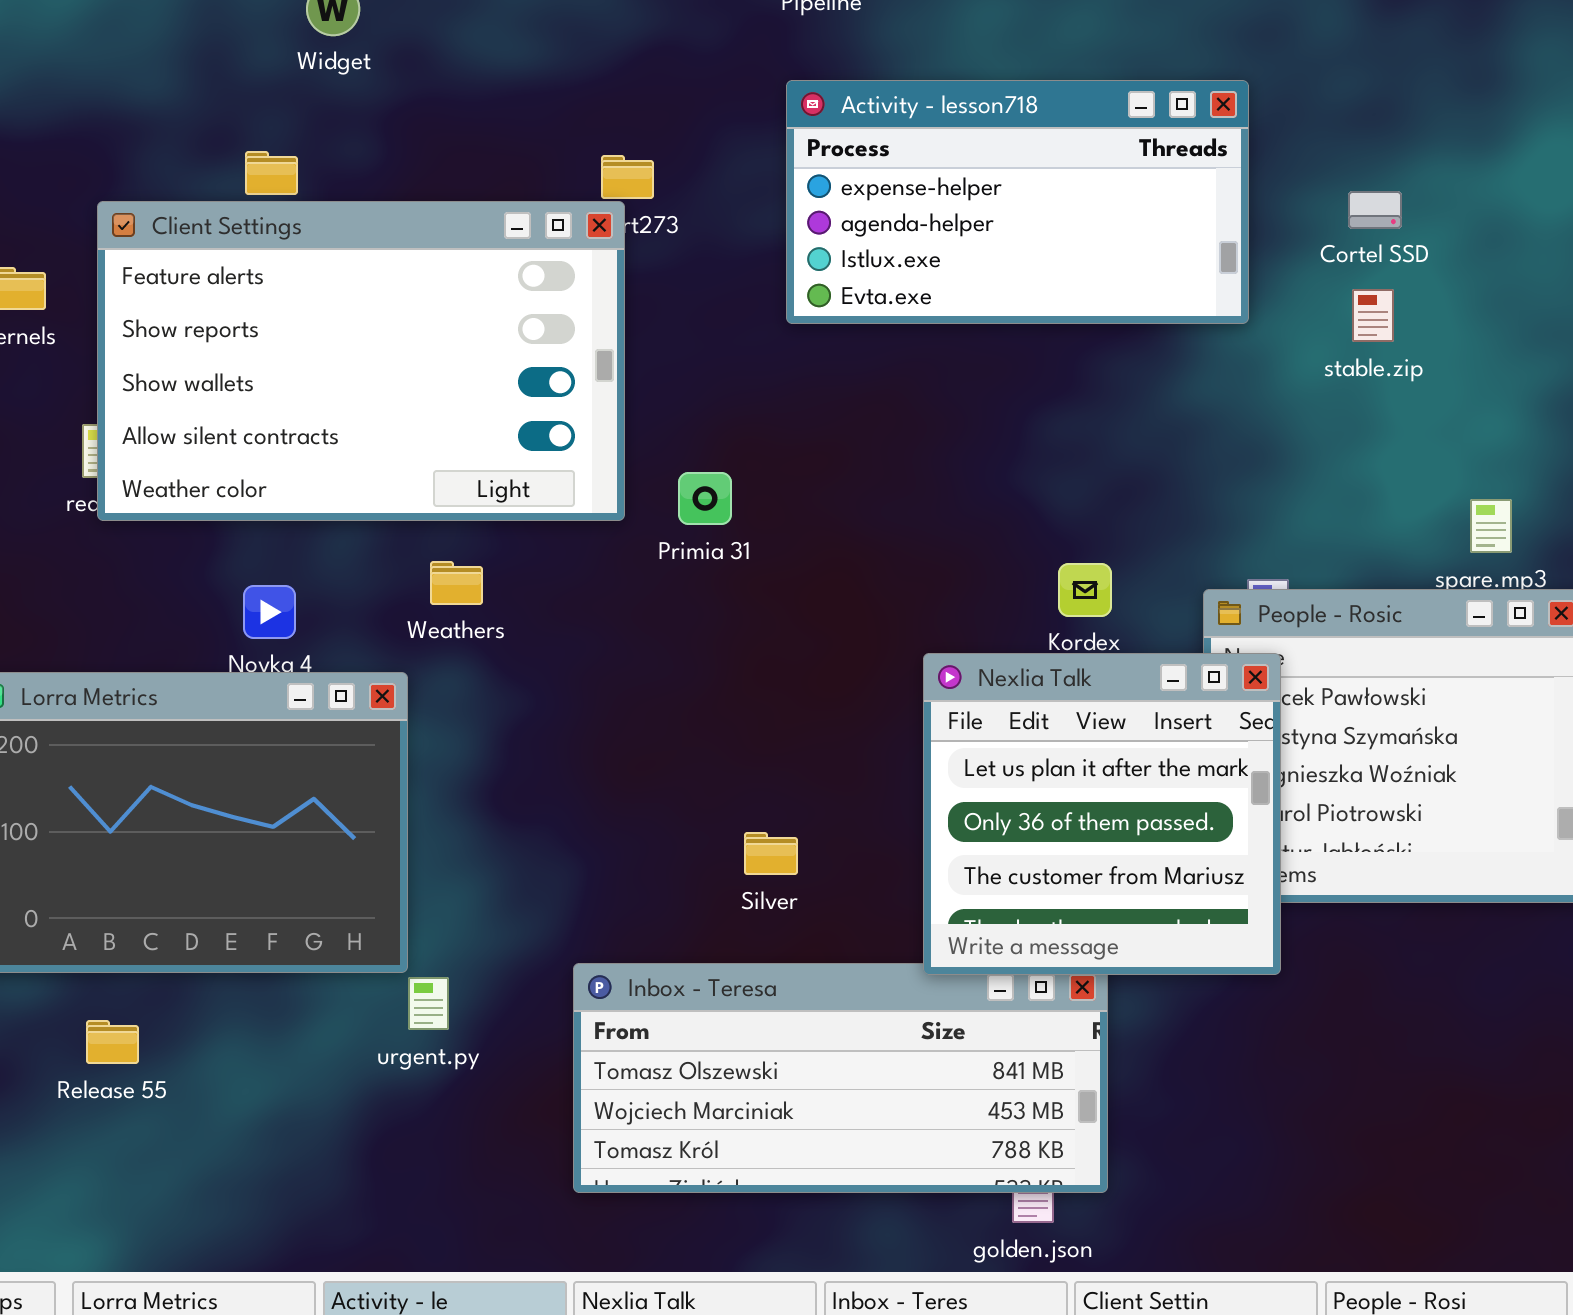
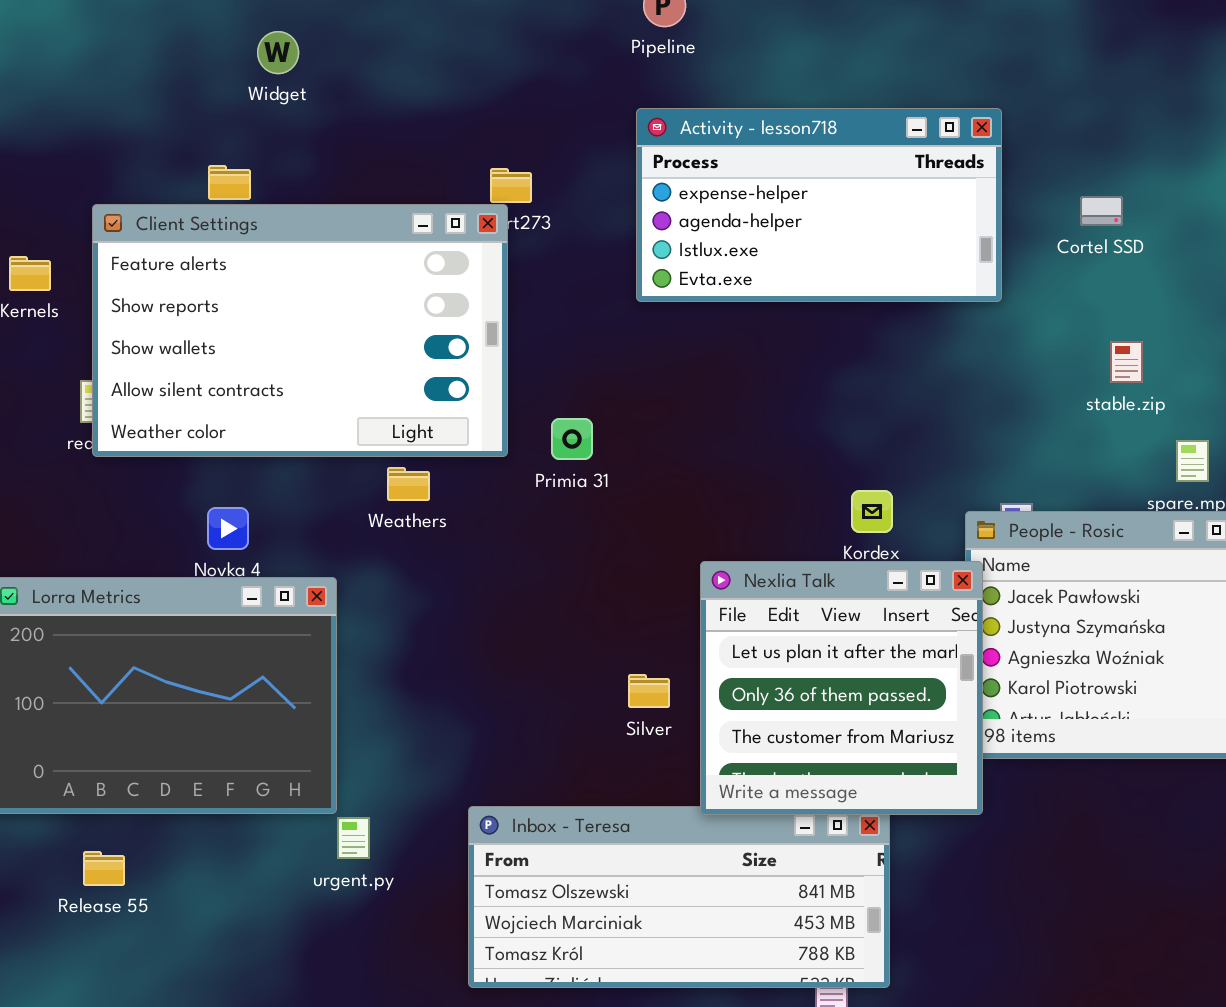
stable.zip: [1352,289,1394,342] -> [1110,341,1143,383], moved
Weathers: [430,561,483,605] -> [387,467,430,501], moved
Nexlia Talk: [923,653,1281,975] -> [700,561,983,815], moved
Silver: [744,832,798,875] -> [628,674,670,708], moved

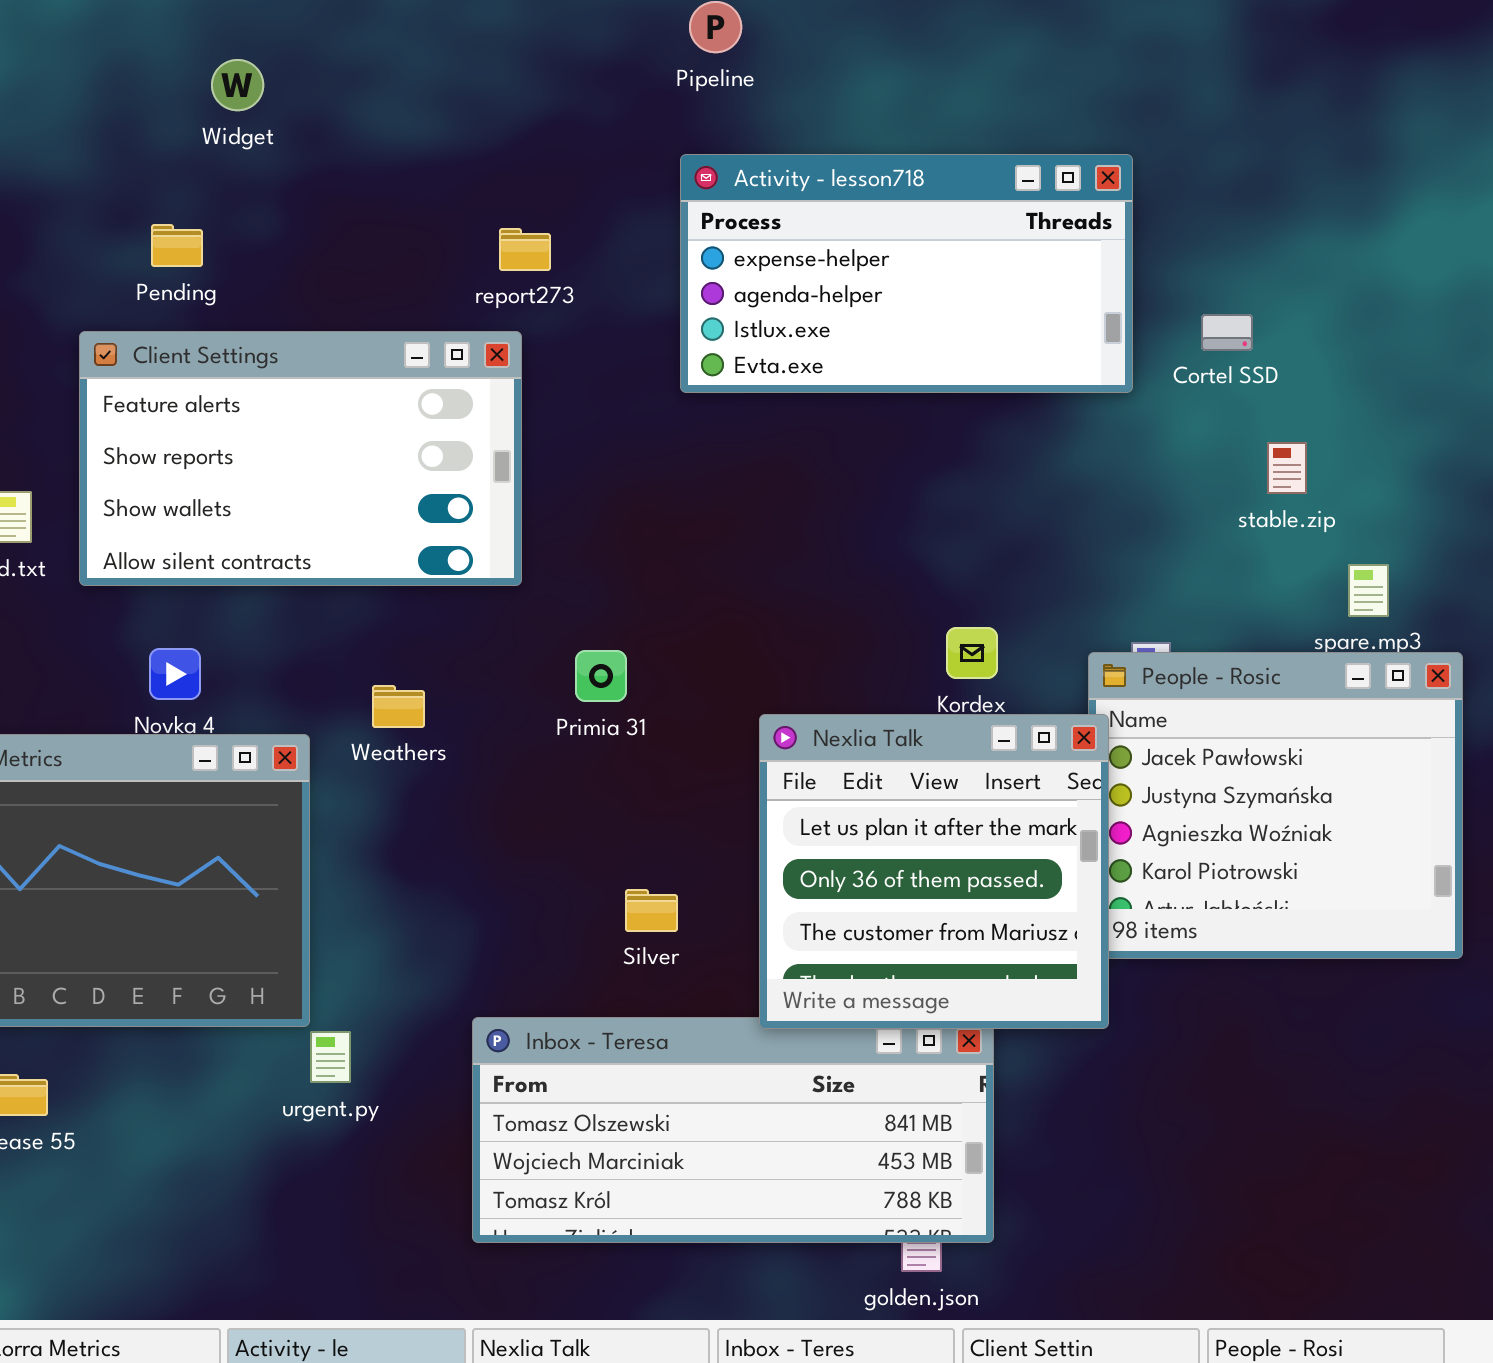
Cortel SSD: [1080,196,1123,226] -> [1201,314,1253,351], moved
Client Settings: [92,204,508,457] -> [79,331,522,586], resized
Primia 31: [551,418,593,460] -> [575,650,627,702], moved
Weathers: [387,467,430,501] -> [372,685,425,728], moved
Silver: [628,674,670,708] -> [625,889,678,932], moved

